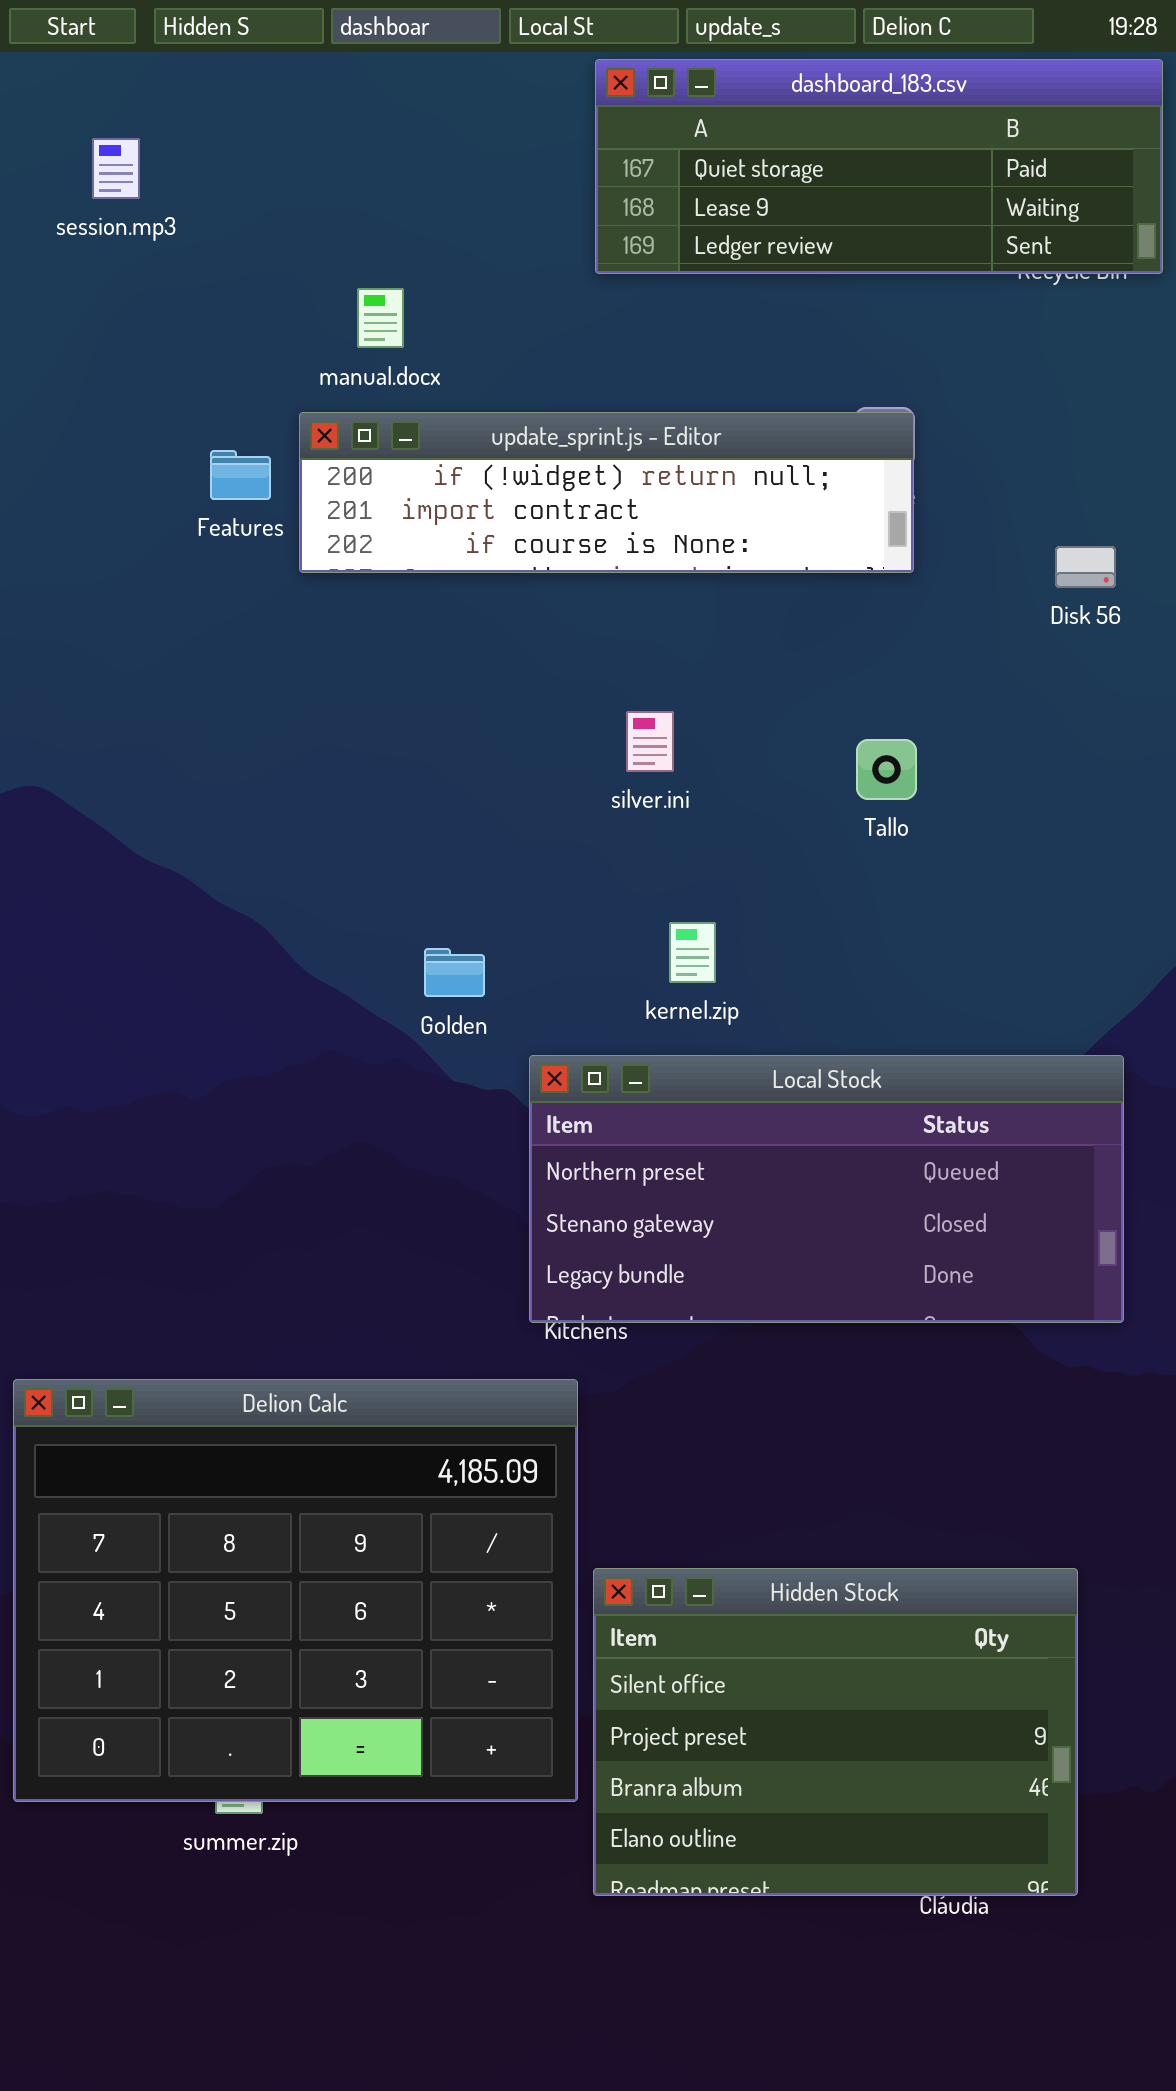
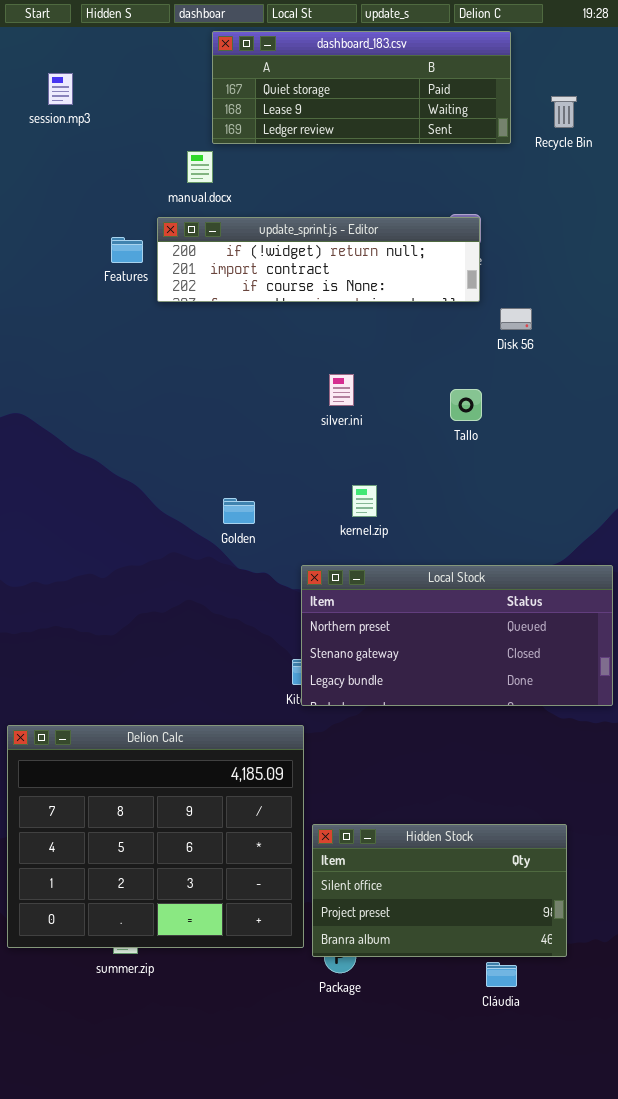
dashboard_183.csv: [595,59,1163,274] -> [212,31,511,144], moved
Disk 56: [1055,546,1116,588] -> [500,308,532,330], moved
Local Stock: [529,1055,1124,1323] -> [301,565,613,706], moved
Hidden Stock: [593,1568,1078,1896] -> [312,824,567,957], resized

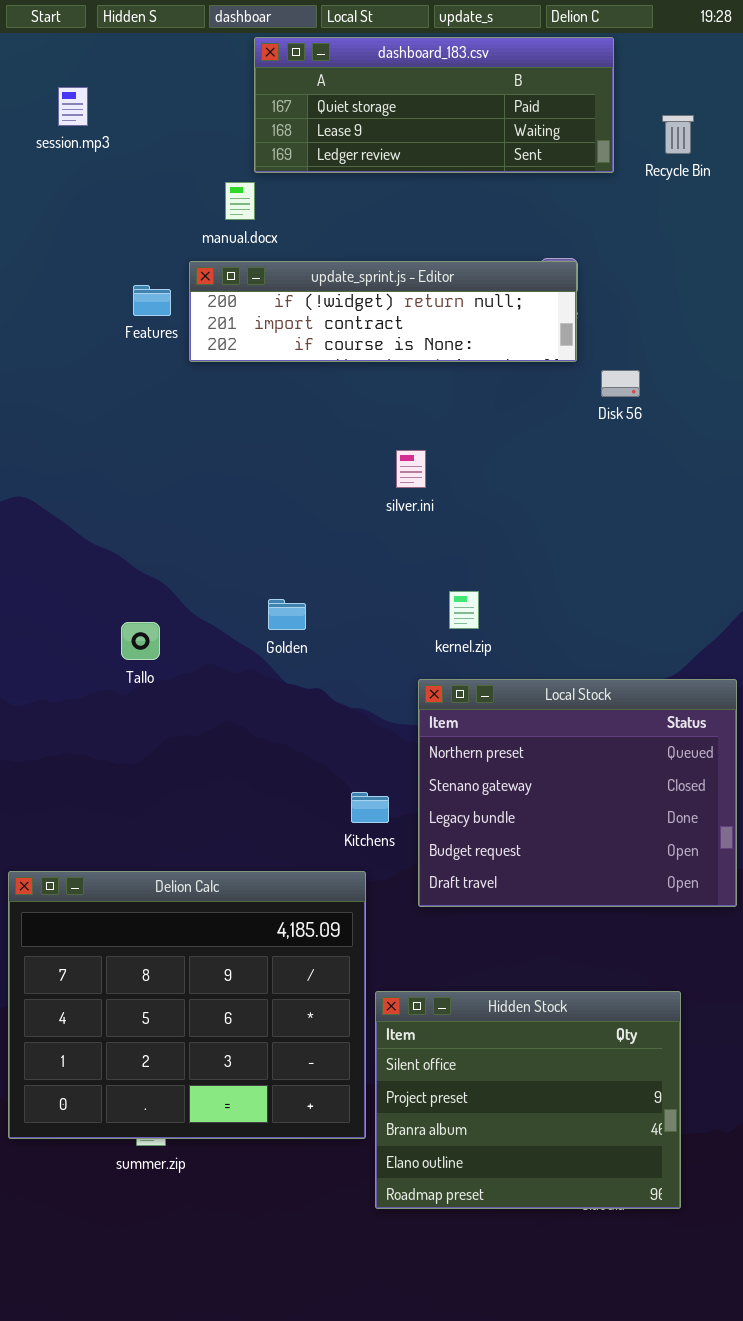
Tallo: [450,389,482,421] -> [121,622,160,660], moved
kernel.zip: [352,485,377,517] -> [449,591,479,629], moved
Local Stock: [301,565,613,706] -> [418,679,737,907], resized
Hidden Stock: [312,824,567,957] -> [375,991,681,1209], resized

